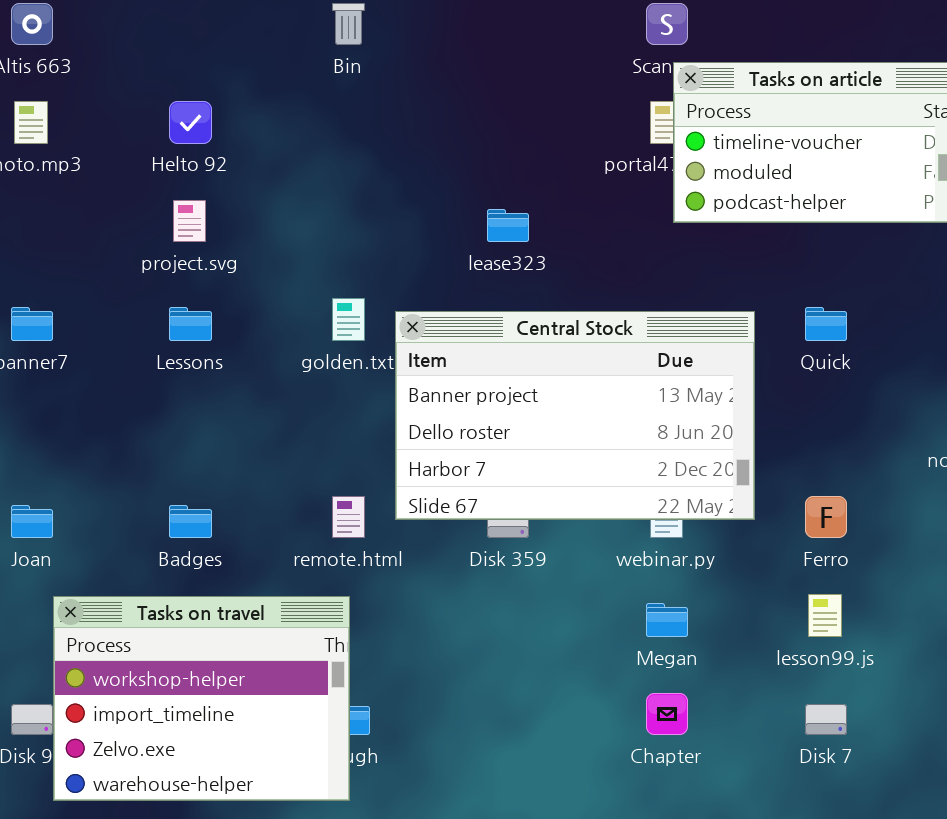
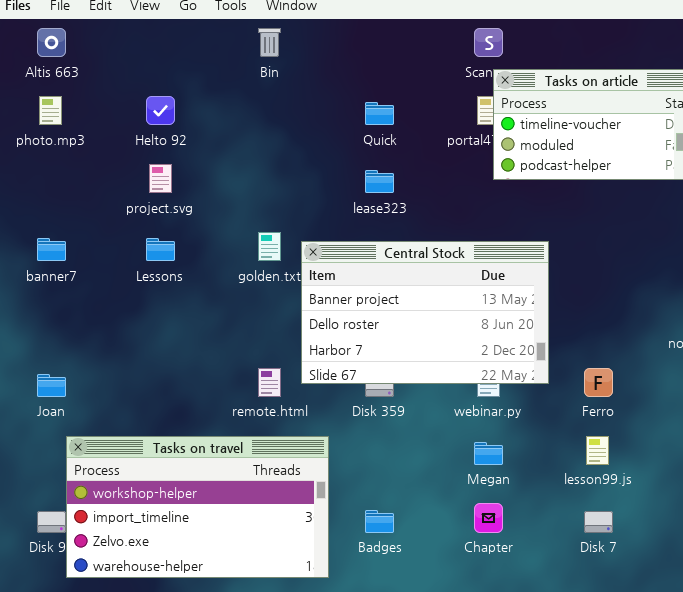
Quick: [805,307,847,341] -> [365,102,394,125], moved
Badges: [169,505,212,538] -> [365,510,394,533], moved
Tasks on travel: [53,596,350,801] -> [66,436,329,578], resized

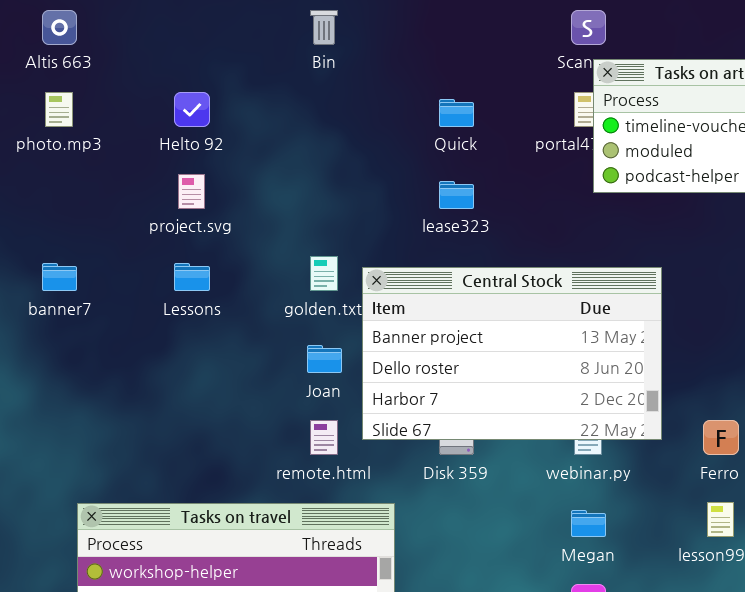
Joan: [37,374,66,397] -> [307,345,342,373], moved

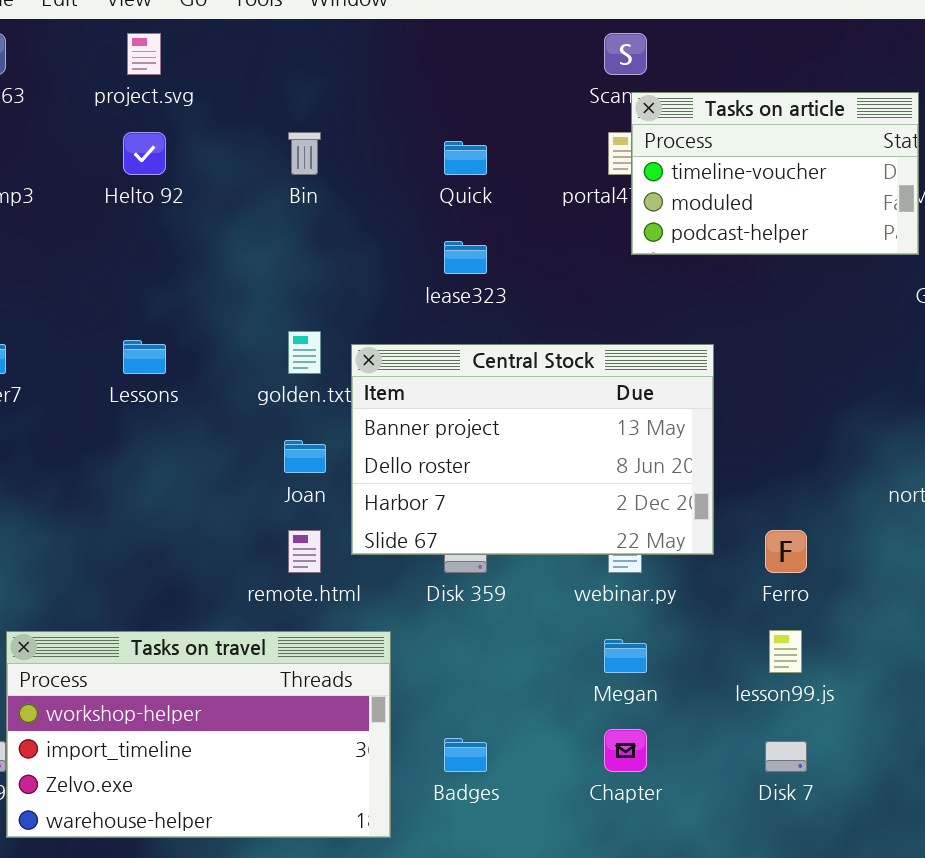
Bin: [310,10,338,45] -> [288,132,321,175], moved
project.svg: [178,174,205,209] -> [127,33,161,75], moved

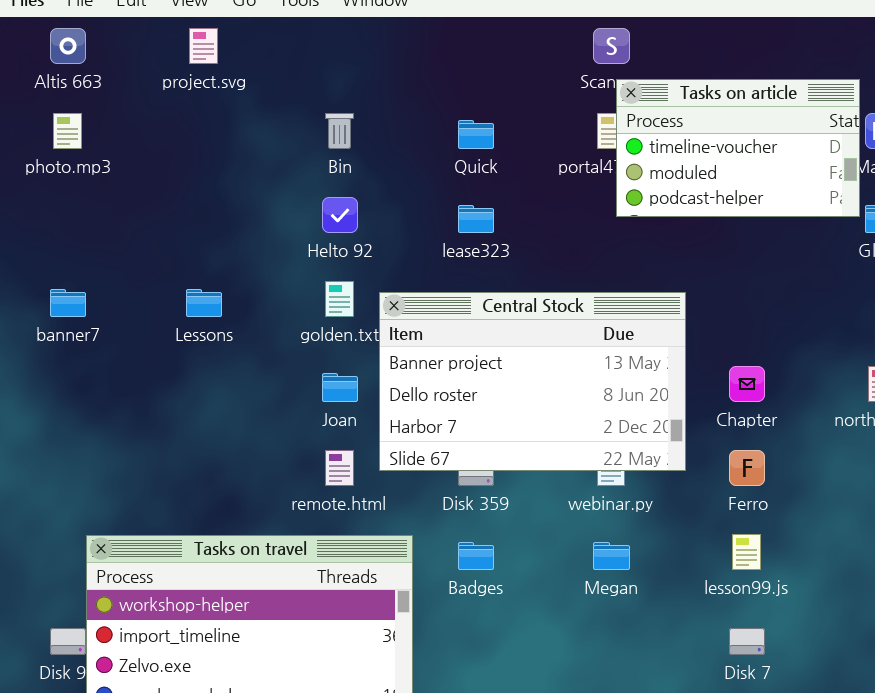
Helto 92: [123,132,166,175] -> [322,197,358,233], moved
Chapter: [604,729,647,772] -> [729,366,765,402], moved
Badges: [444,738,487,772] -> [458,542,494,570], moved

